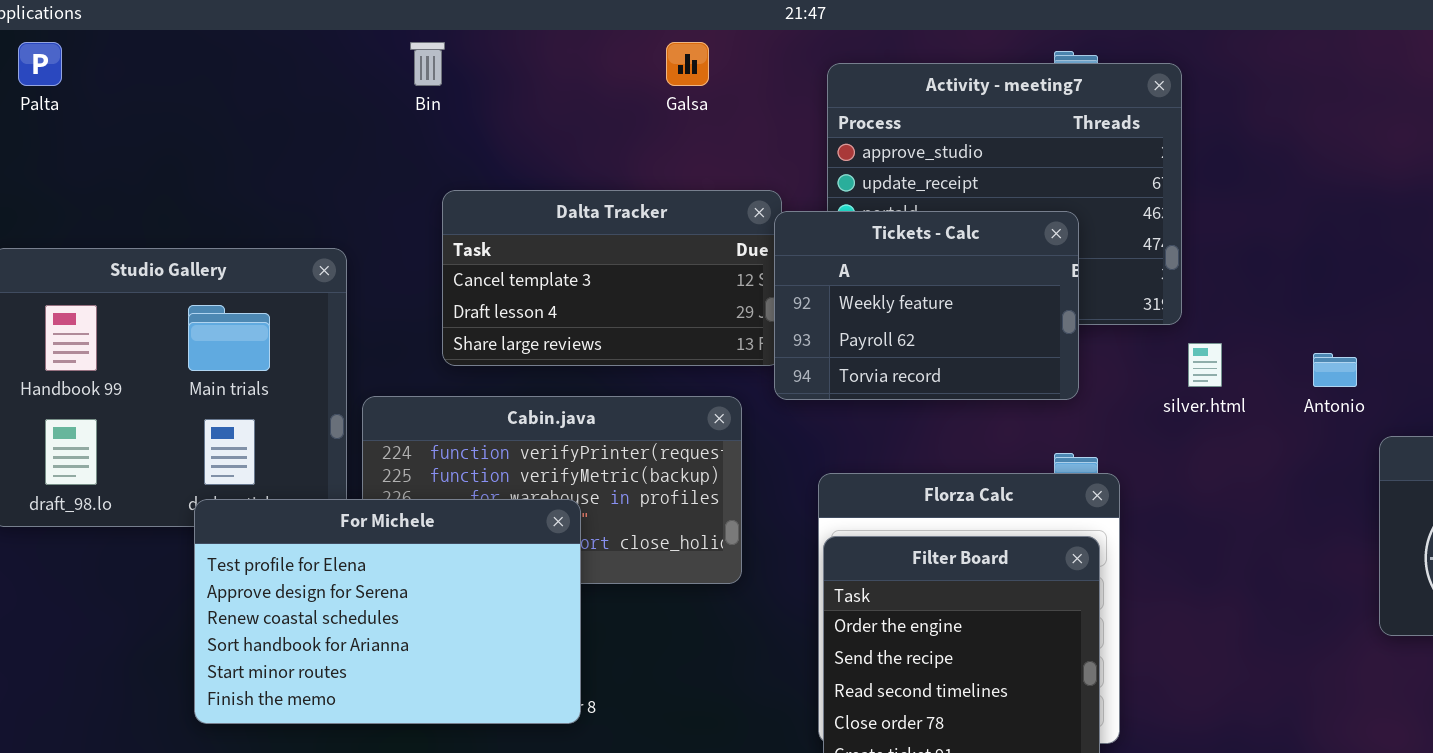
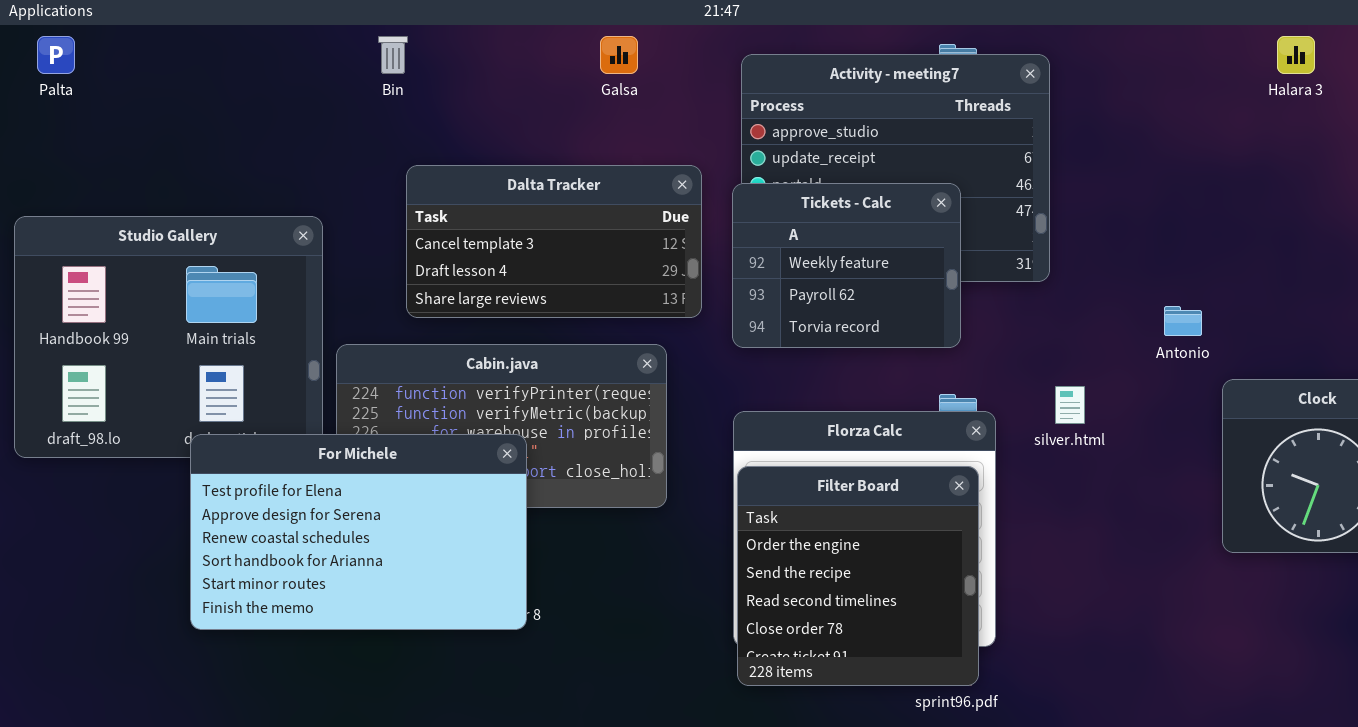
Tickets - Calc: [774,211,1079,400] -> [732,183,961,348], resized
silver.html: [1188,343,1222,387] -> [1055,386,1085,424], moved

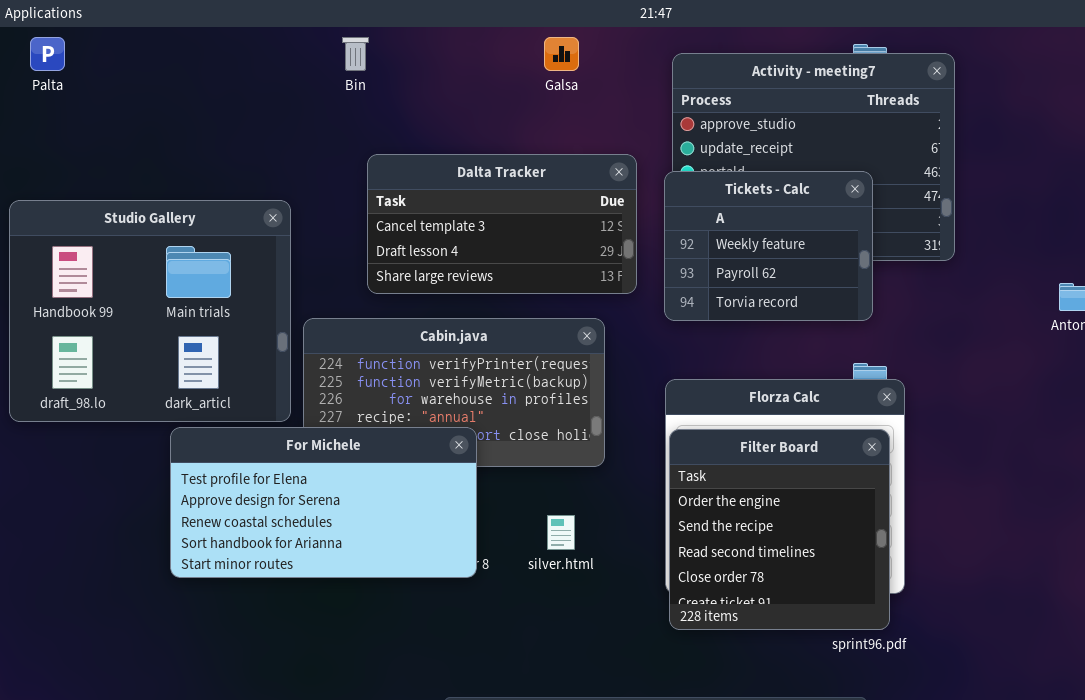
silver.html: [1055,386,1085,424] -> [547,515,575,550], moved
For Michele: [190,434,527,630] -> [170,427,477,578], resized

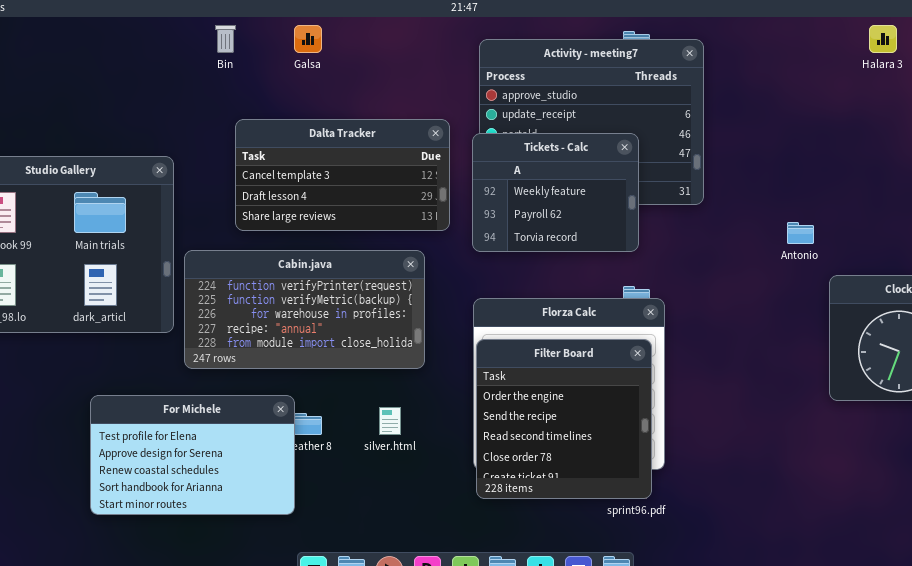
Galsa: [544,37,579,71] -> [294,25,322,53], moved
For Michele: [170,427,477,578] -> [90,395,295,515], moved, resized

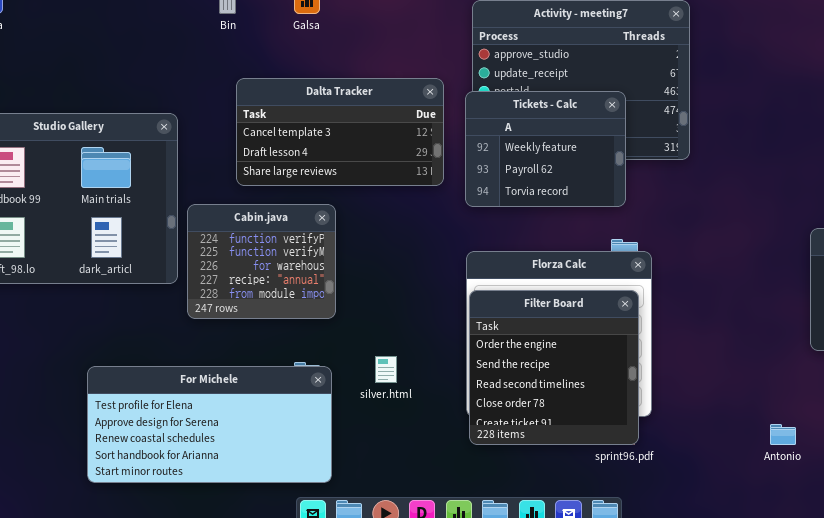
Antonio: [787,222,814,244] -> [770,424,796,445], moved
Cabin.java: [184,250,425,369] -> [187,204,336,319], resized
For Michele: [90,395,295,515] -> [87,366,332,483], moved, resized

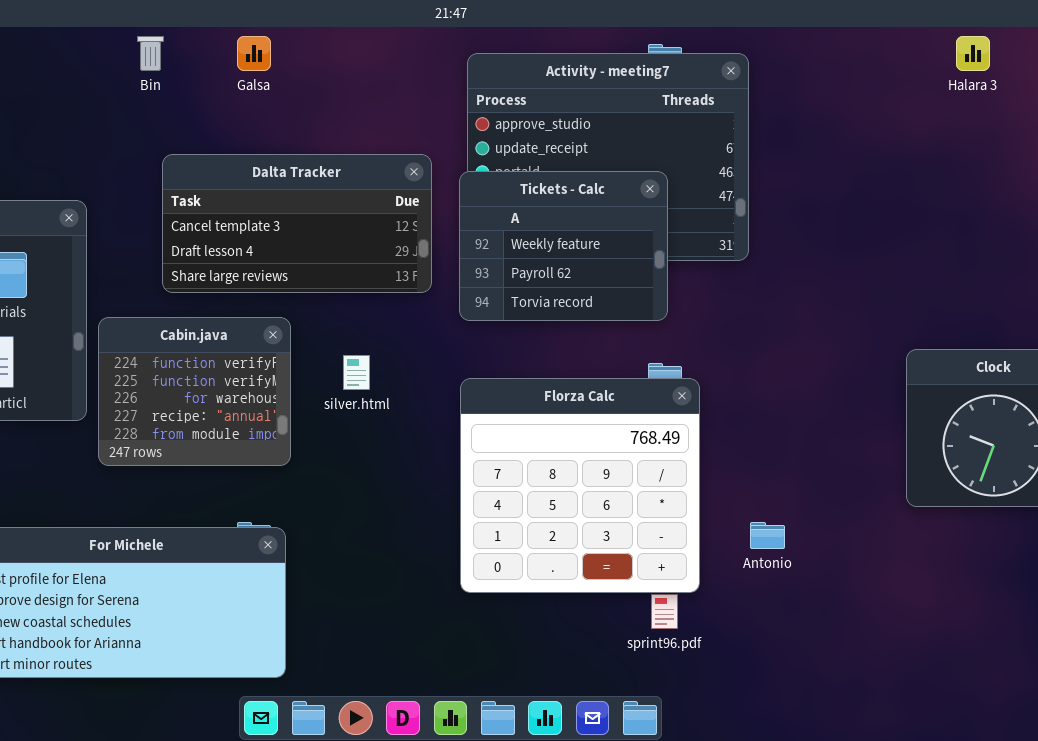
Filter Board: [469,290,639,445] -> none, closed
silver.html: [375,356,397,383] -> [343,355,370,390], moved
Antonio: [770,424,796,445] -> [750,522,785,549], moved

